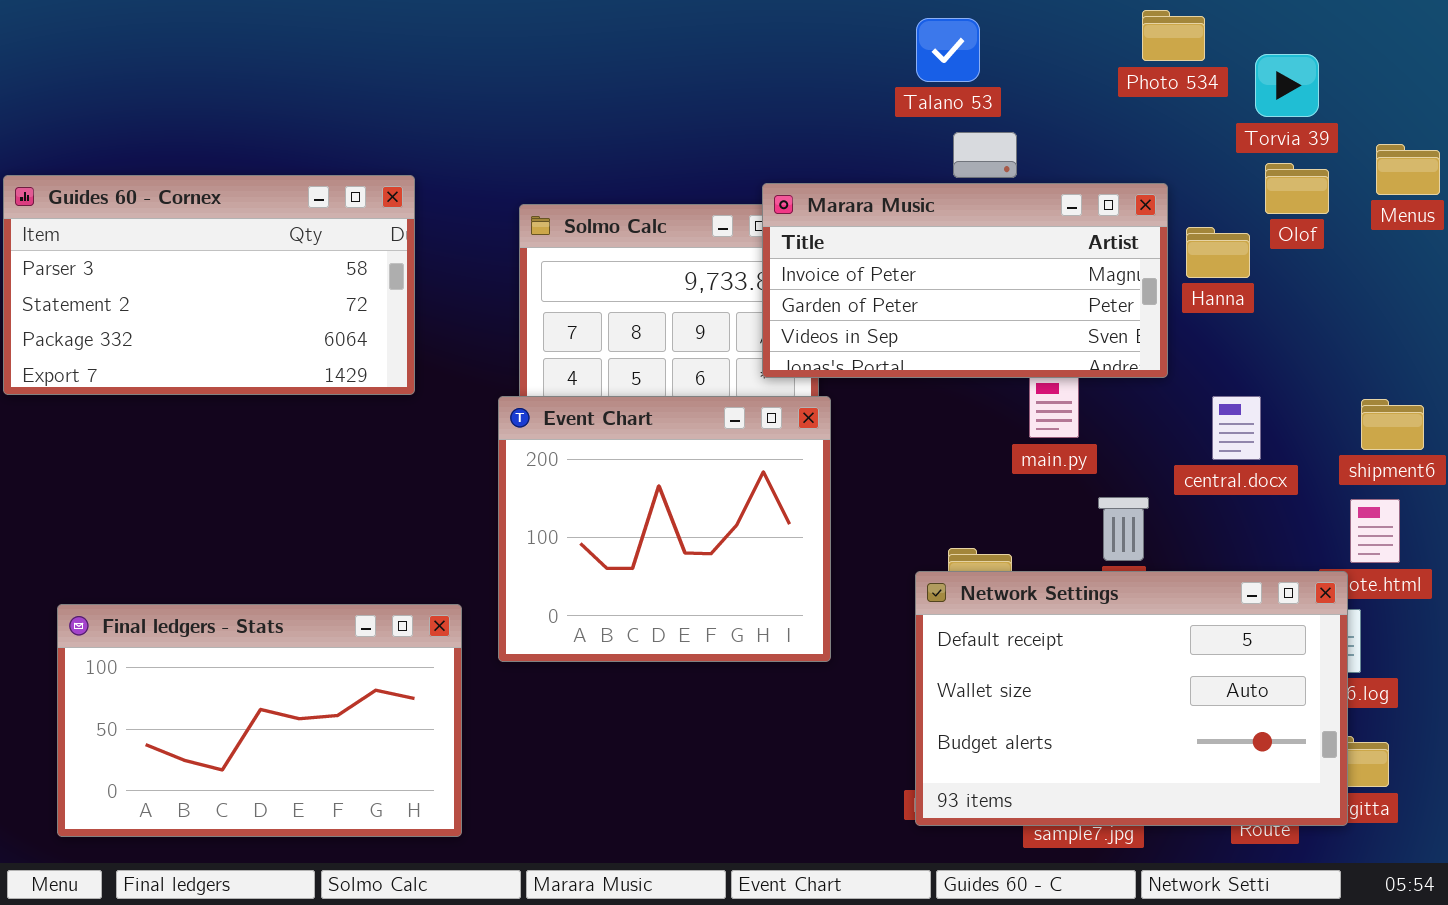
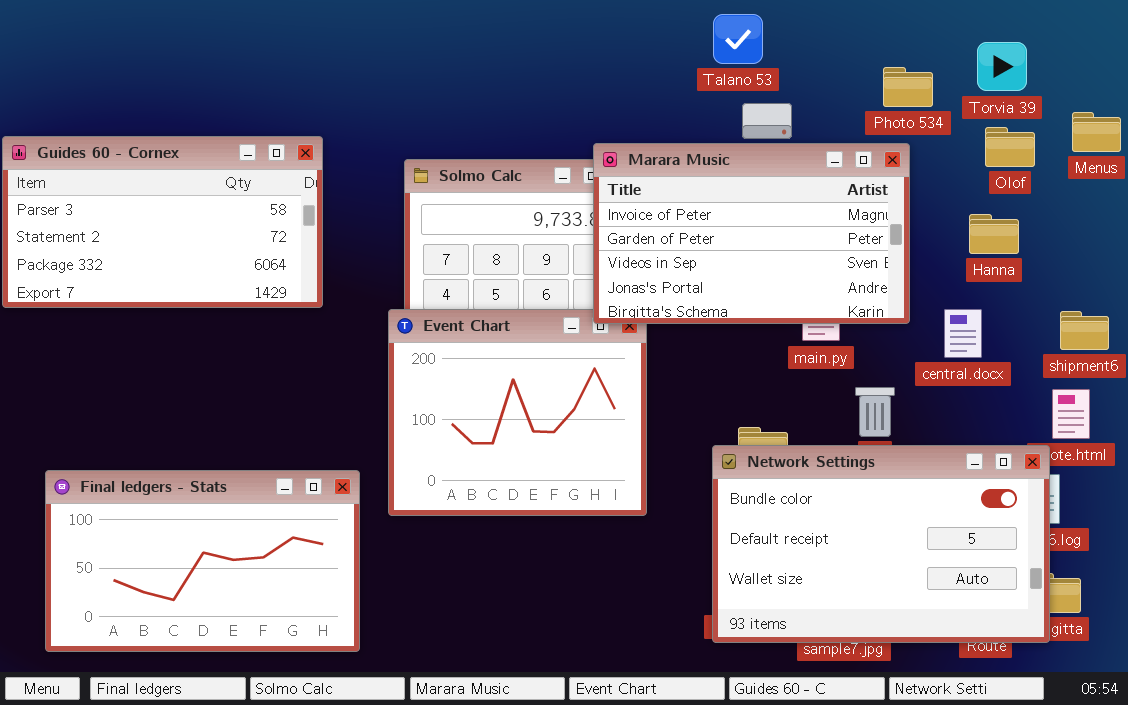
Photo 534: [1142,10,1205,61] -> [883,67,933,107], moved
Marara Music: [762,183,1168,378] -> [593,143,910,324], resized
Hanna: [1186,227,1250,278] -> [969,214,1019,254], moved
Network Settings: [915,571,1348,826] -> [712,445,1050,643], scrolled up 1 row

